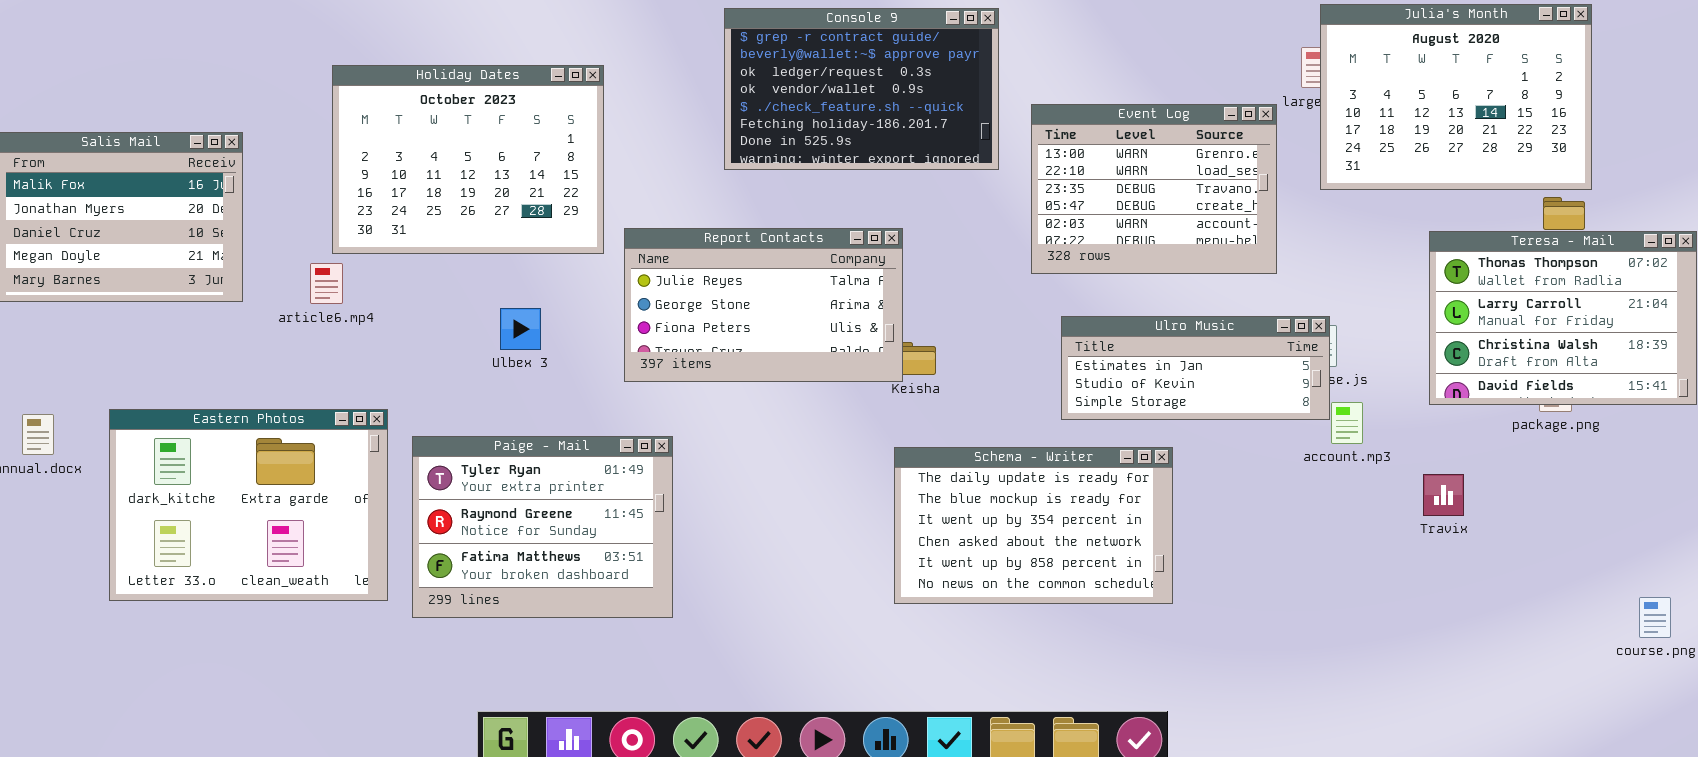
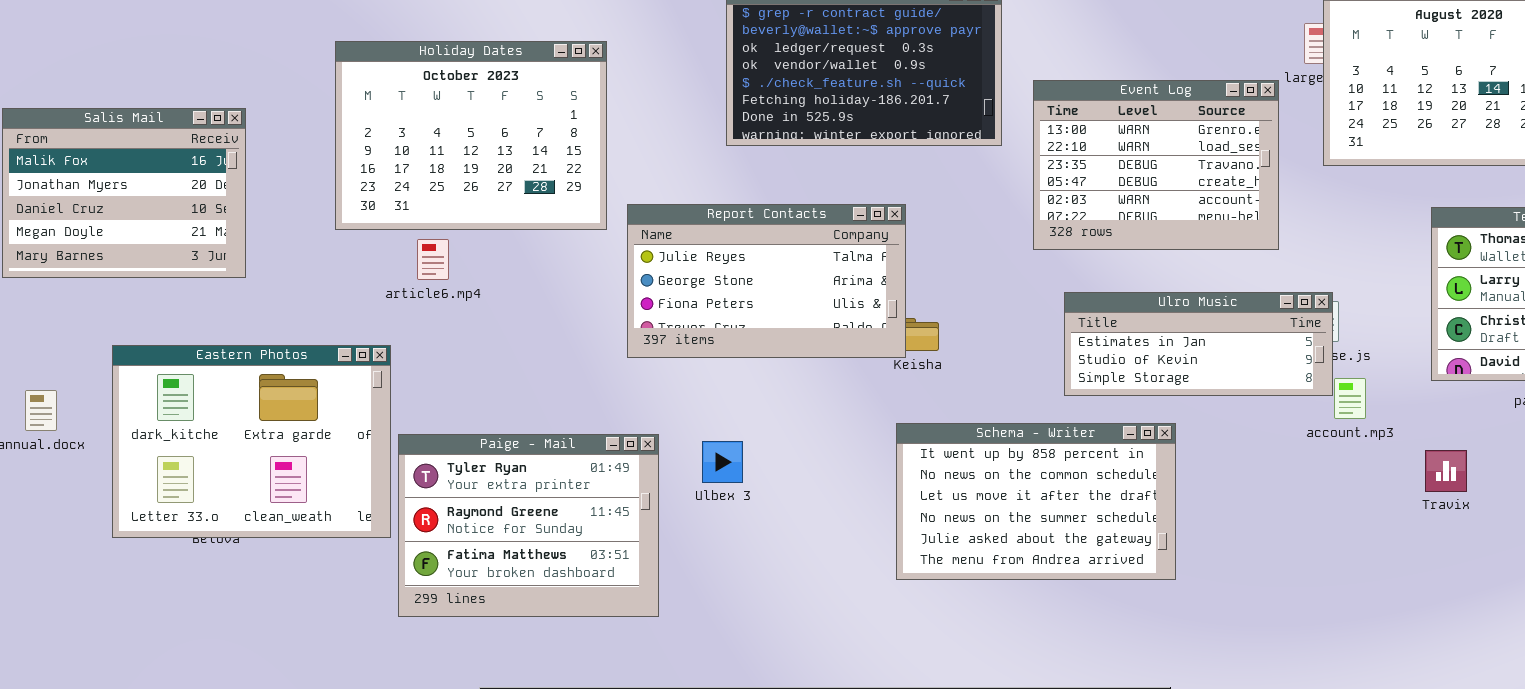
article6.mp4: [310,263,343,304] -> [417,239,449,280], moved
Ulbex 3: [500,308,541,350] -> [702,441,743,483], moved
Eastern Photos: [109,409,388,601] -> [112,345,391,538], moved
Paige - Mail: [412,436,673,618] -> [398,434,659,617], moved
Schema - Writer: [894,447,1173,604] -> [896,423,1176,580], scrolled down 4 rows

